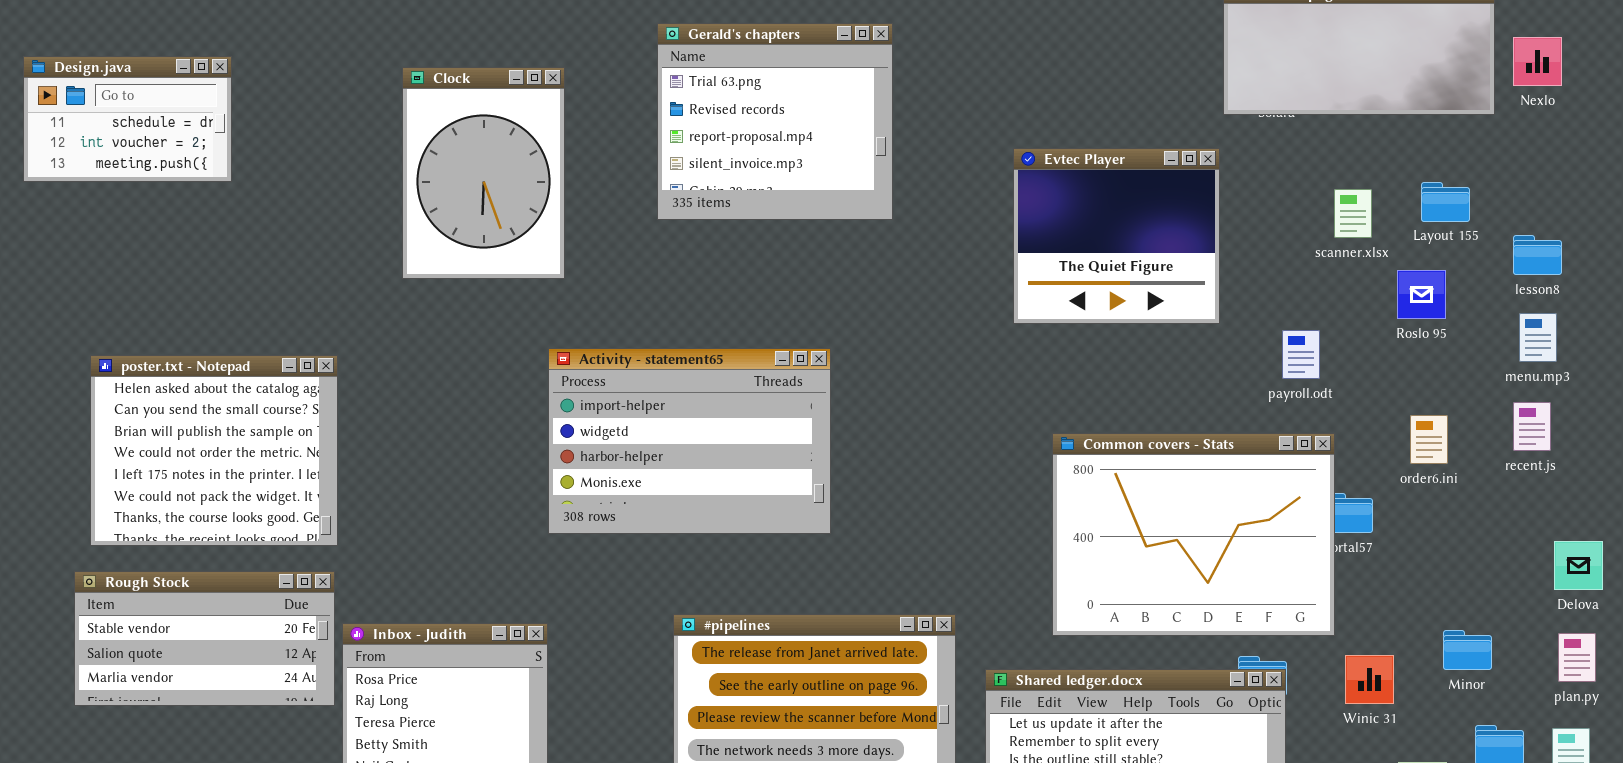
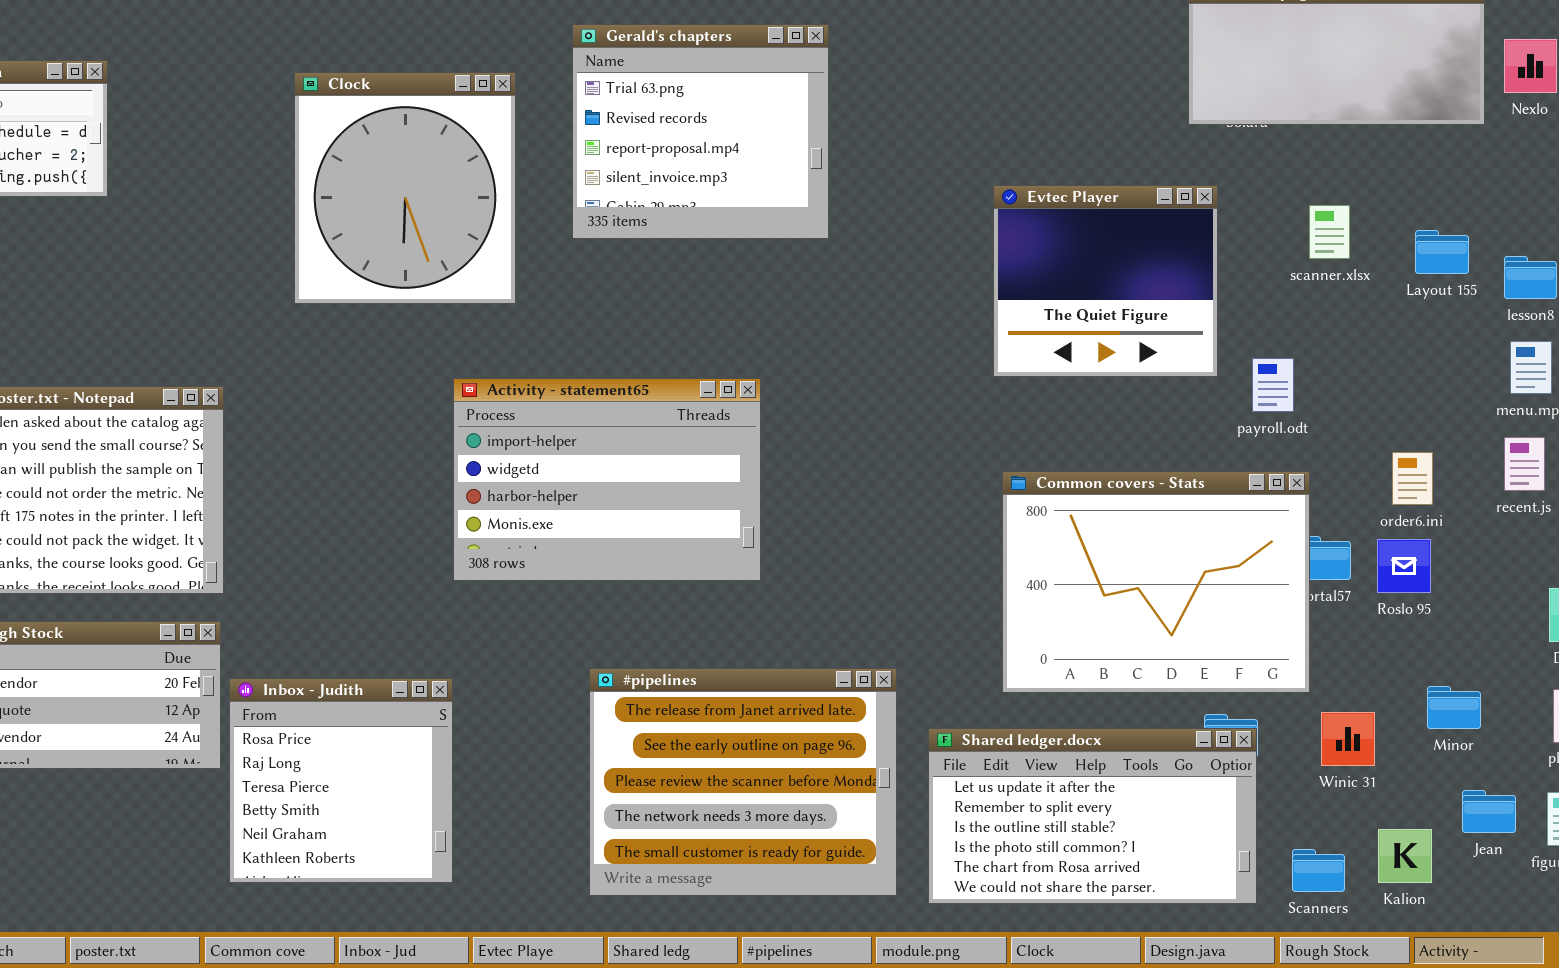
Clock: [402,67,565,279] -> [294,72,516,304], resized
Evtec Player: [1013,148,1220,324] -> [993,185,1218,377], moved
Layout 155: [1421,182,1470,222] -> [1415,230,1469,274], moved
Roslo 95: [1397,270,1446,319] -> [1377,539,1431,593], moved

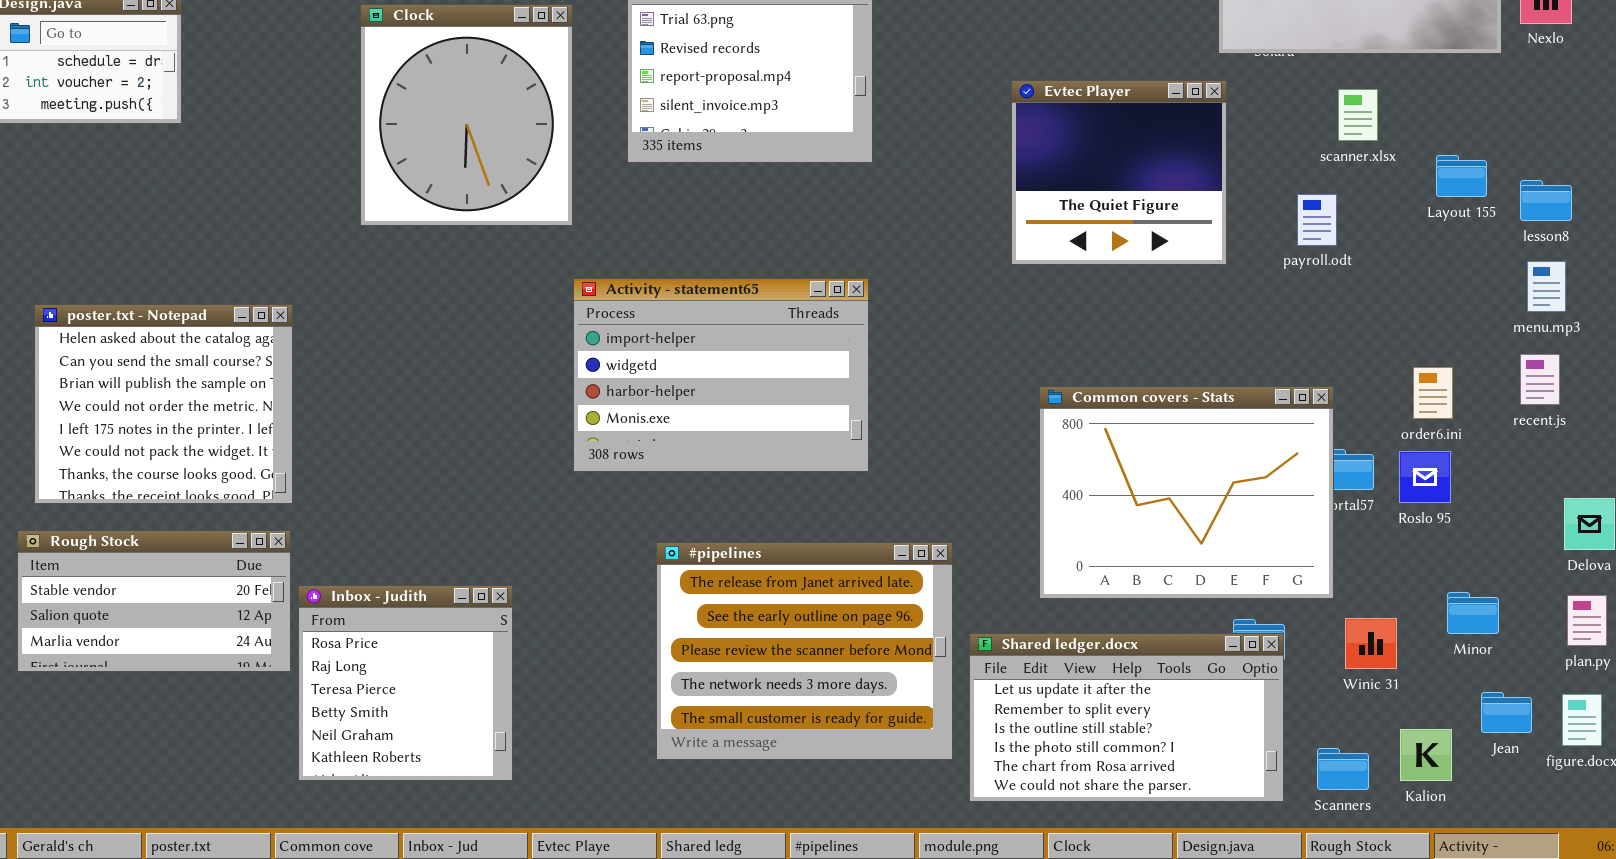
Evtec Player: [993,185,1218,377] -> [1011,80,1227,265], moved
scanner.xlsx: [1309,205,1350,259] -> [1338,89,1378,141], moved
payroll.odt: [1252,358,1294,412] -> [1297,194,1337,246], moved
Activity - statement65: [453,378,761,581] -> [573,278,869,472], moved
#pipelines: [589,668,897,896] -> [656,542,953,760], moved

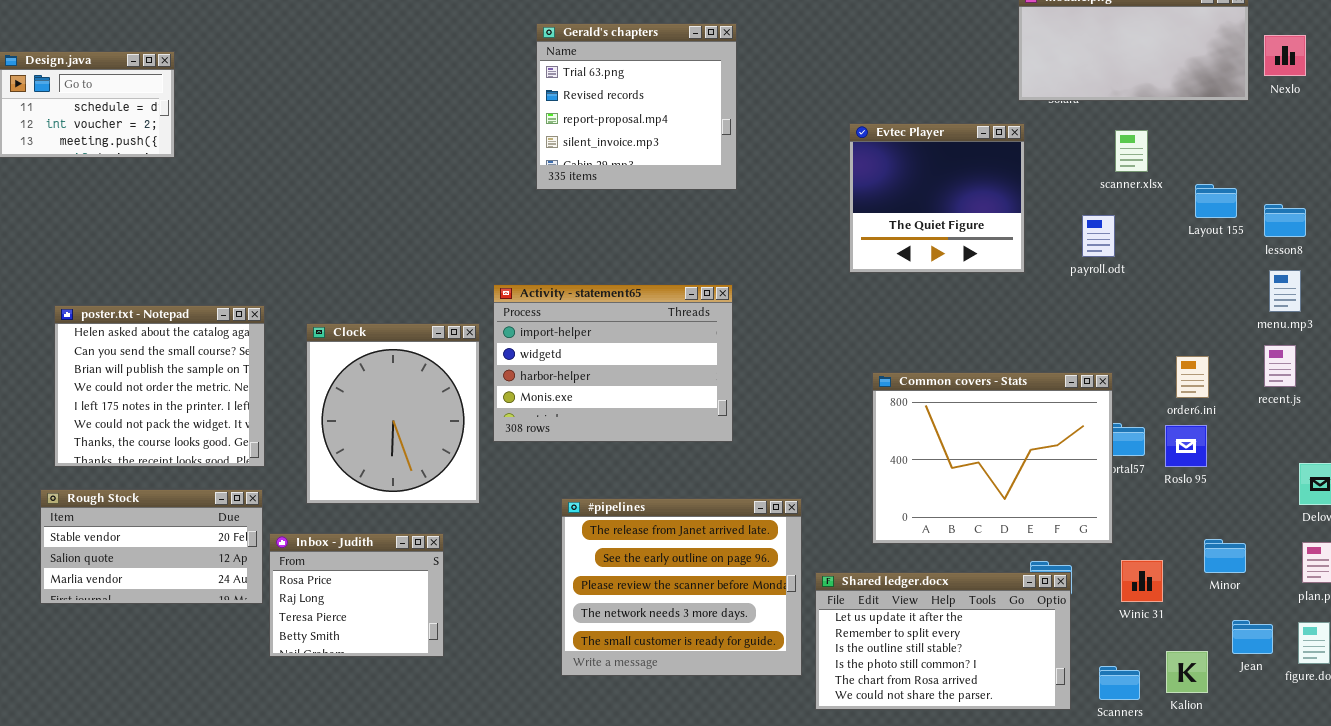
Clock: [360,4,573,226] -> [306,323,480,504], moved
Inbox - Judith: [298,585,513,781] -> [269,533,444,657], resized

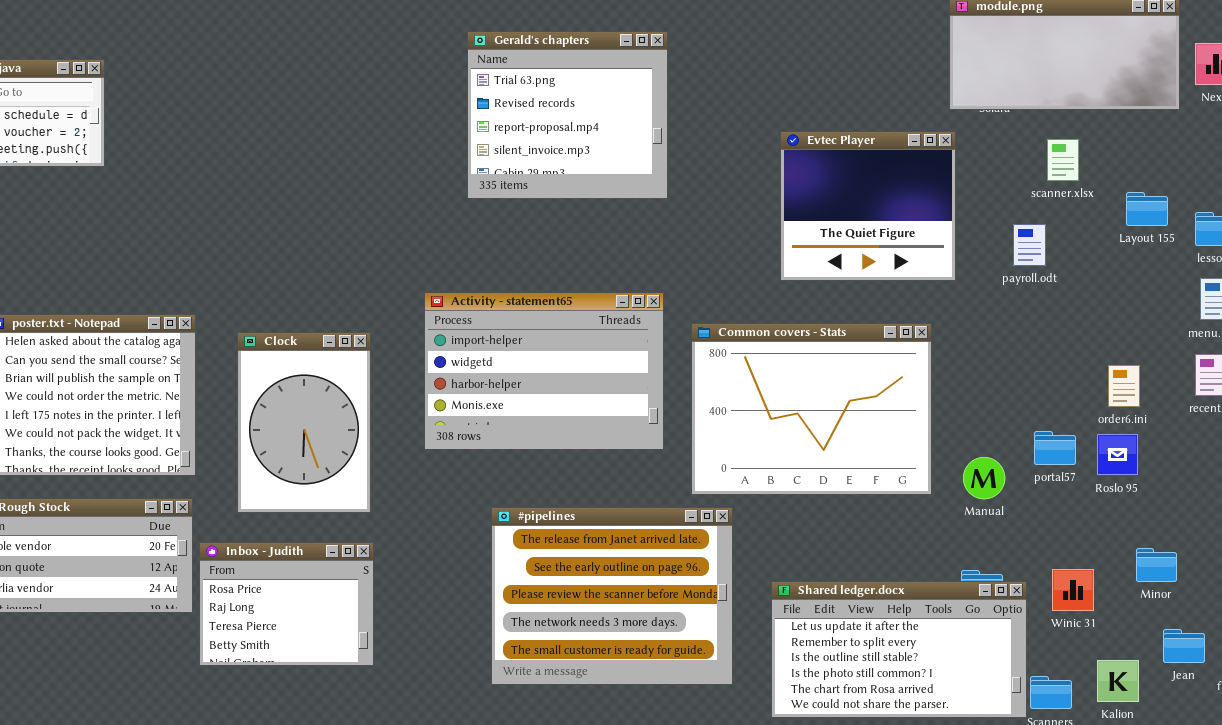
Clock: [306,323,480,504] -> [237,332,371,513], resized
Common covers - Stats: [872,372,1113,544] -> [691,323,932,495], moved
Shared ledger.docx: [815,572,1071,710] -> [771,581,1027,718], moved

